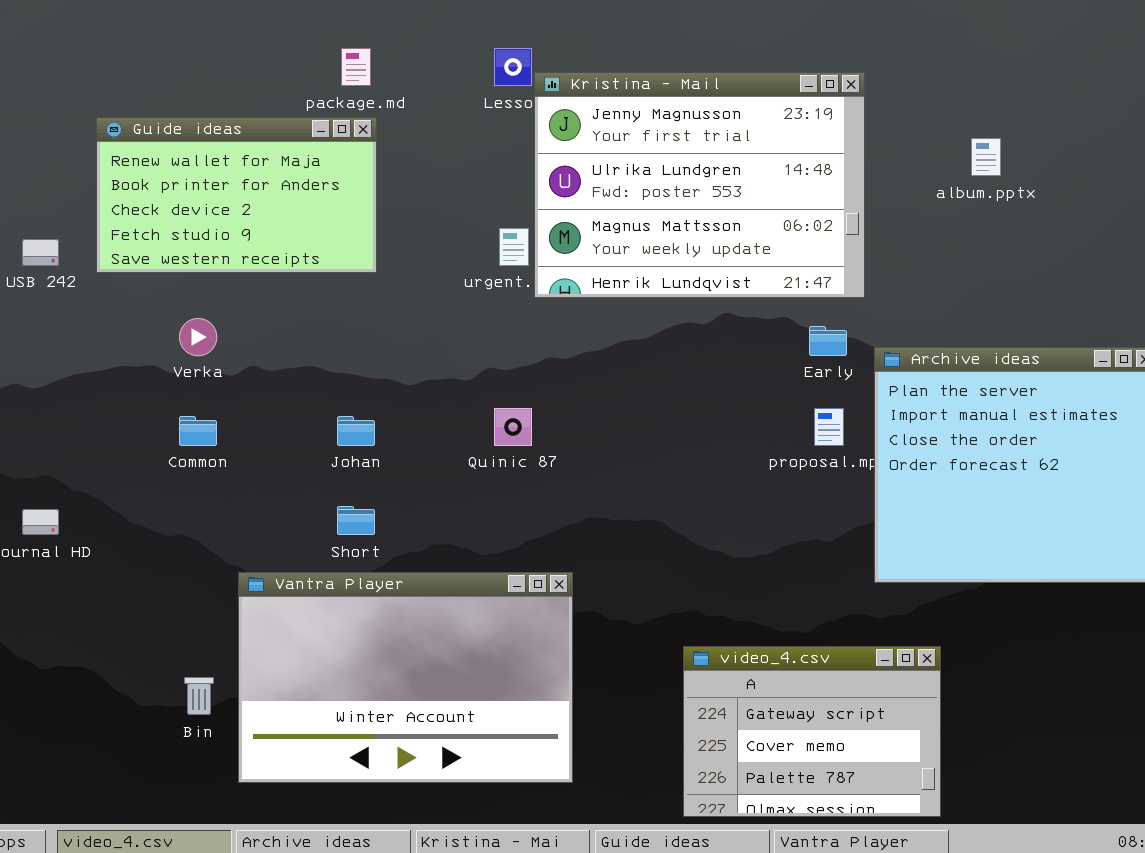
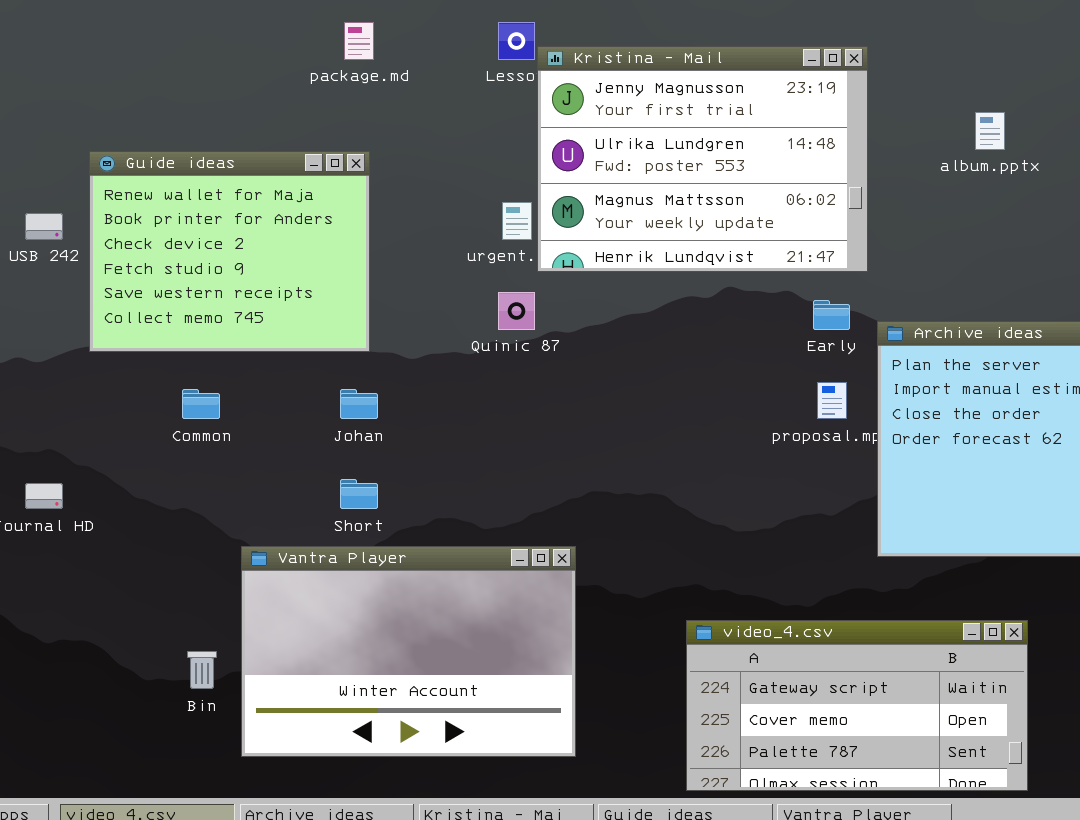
Guide ideas: [96,117,377,273] -> [89,151,370,352], moved, resized
Quinic 87: [494,408,532,446] -> [498,292,535,330], moved
video_4.csv: [683,646,941,817] -> [686,620,1028,791], resized

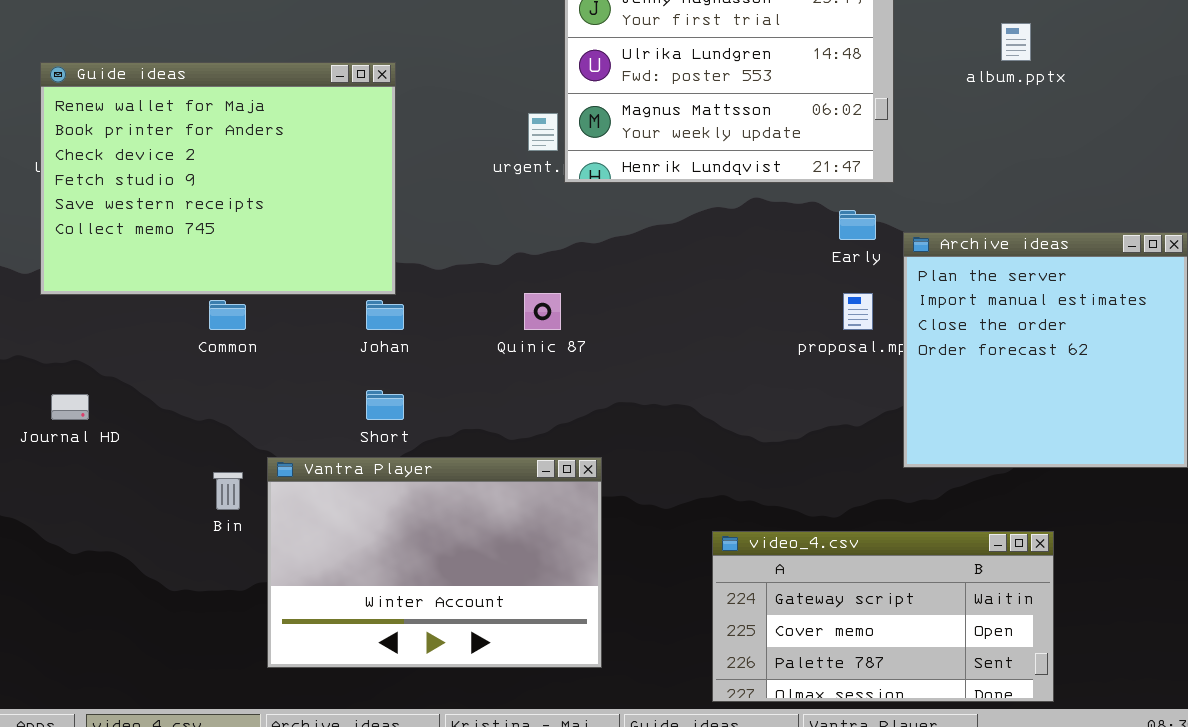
Guide ideas: [89,151,370,352] -> [40,62,396,295], resized
Quinic 87: [498,292,535,330] -> [524,293,561,330], moved
Bin: [187,651,217,689] -> [213,472,243,510], moved

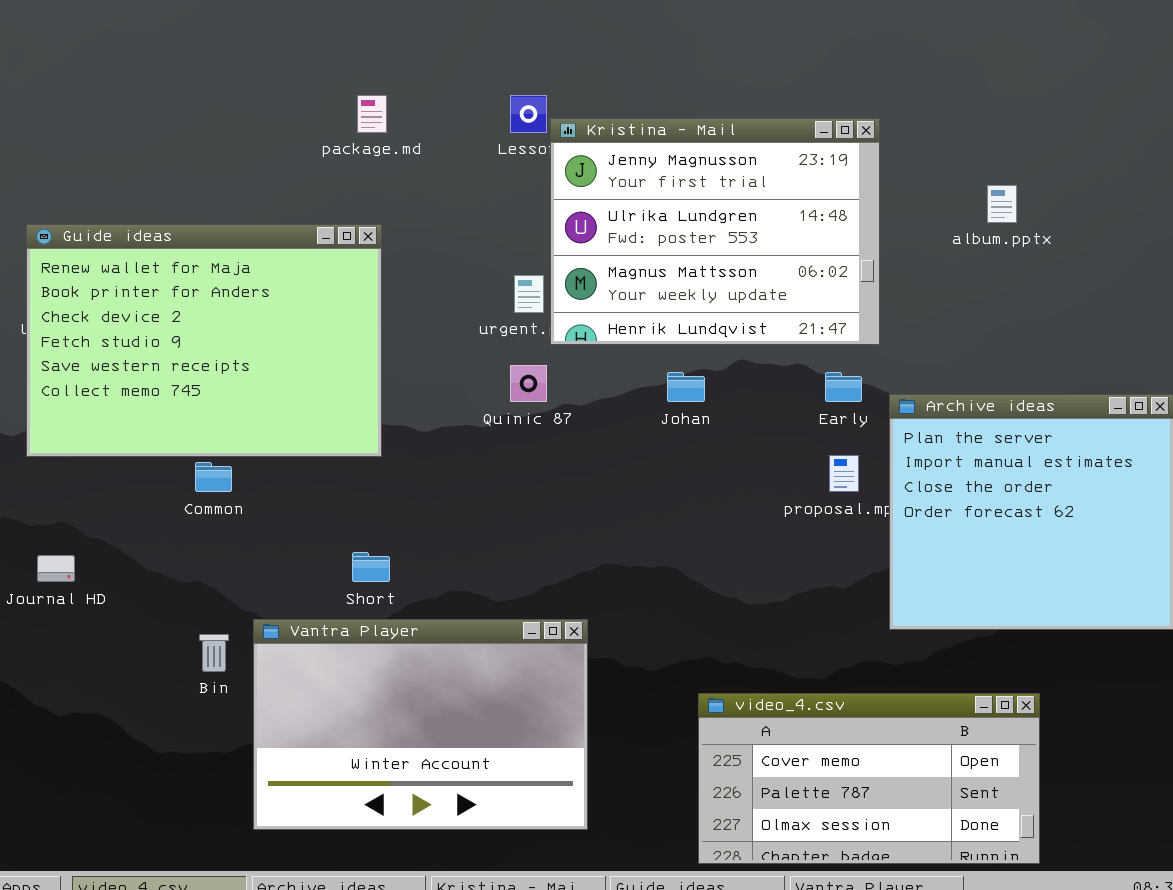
Quinic 87: [524,293,561,330] -> [510,365,547,402], moved
Johan: [366,300,404,330] -> [667,372,705,402], moved
video_4.csv: [712,531,1054,702] -> [698,693,1040,864], scrolled down 1 row

